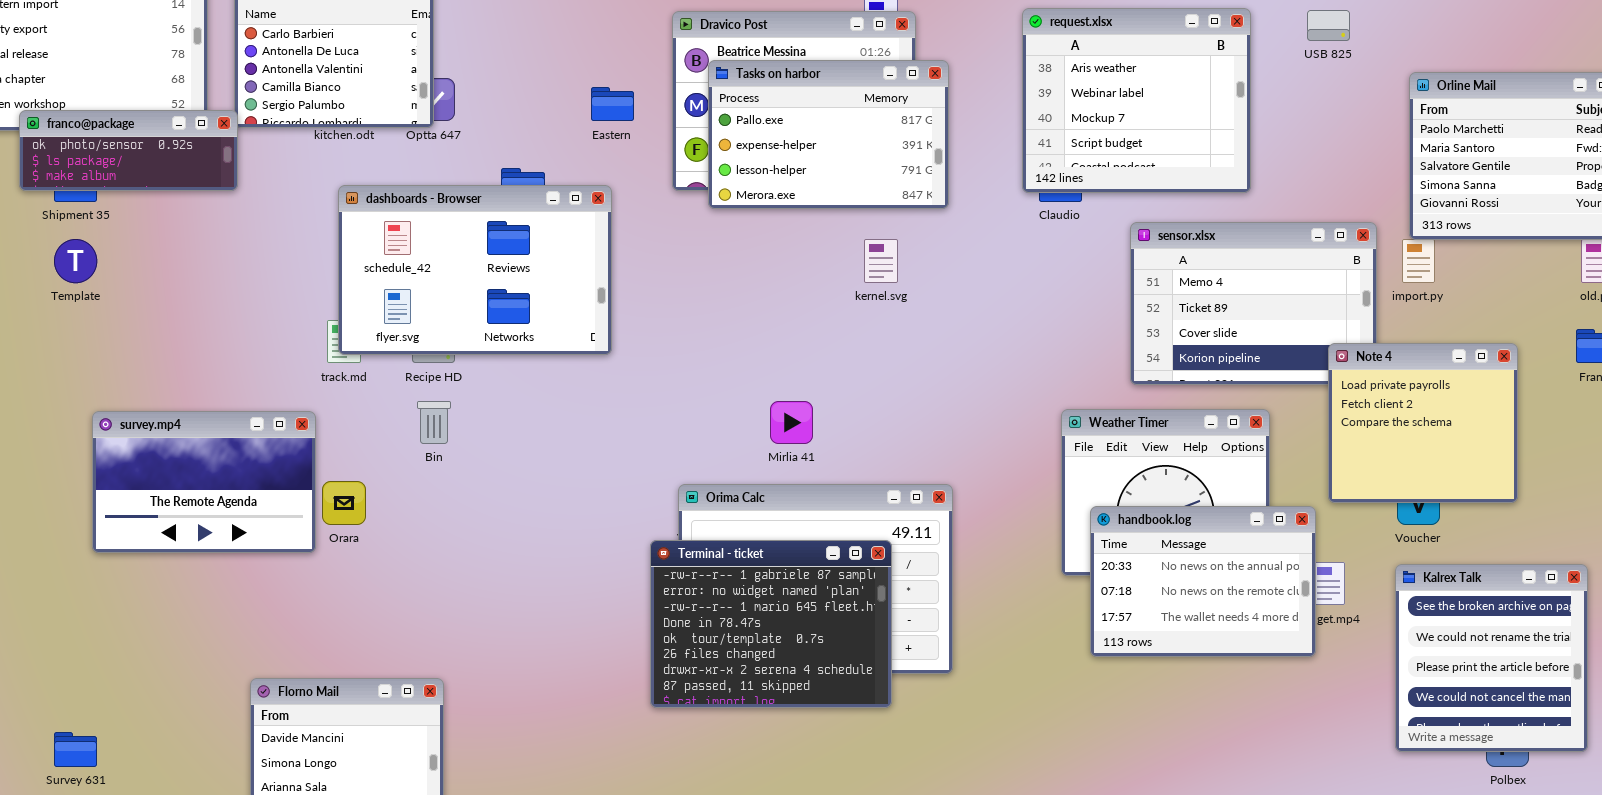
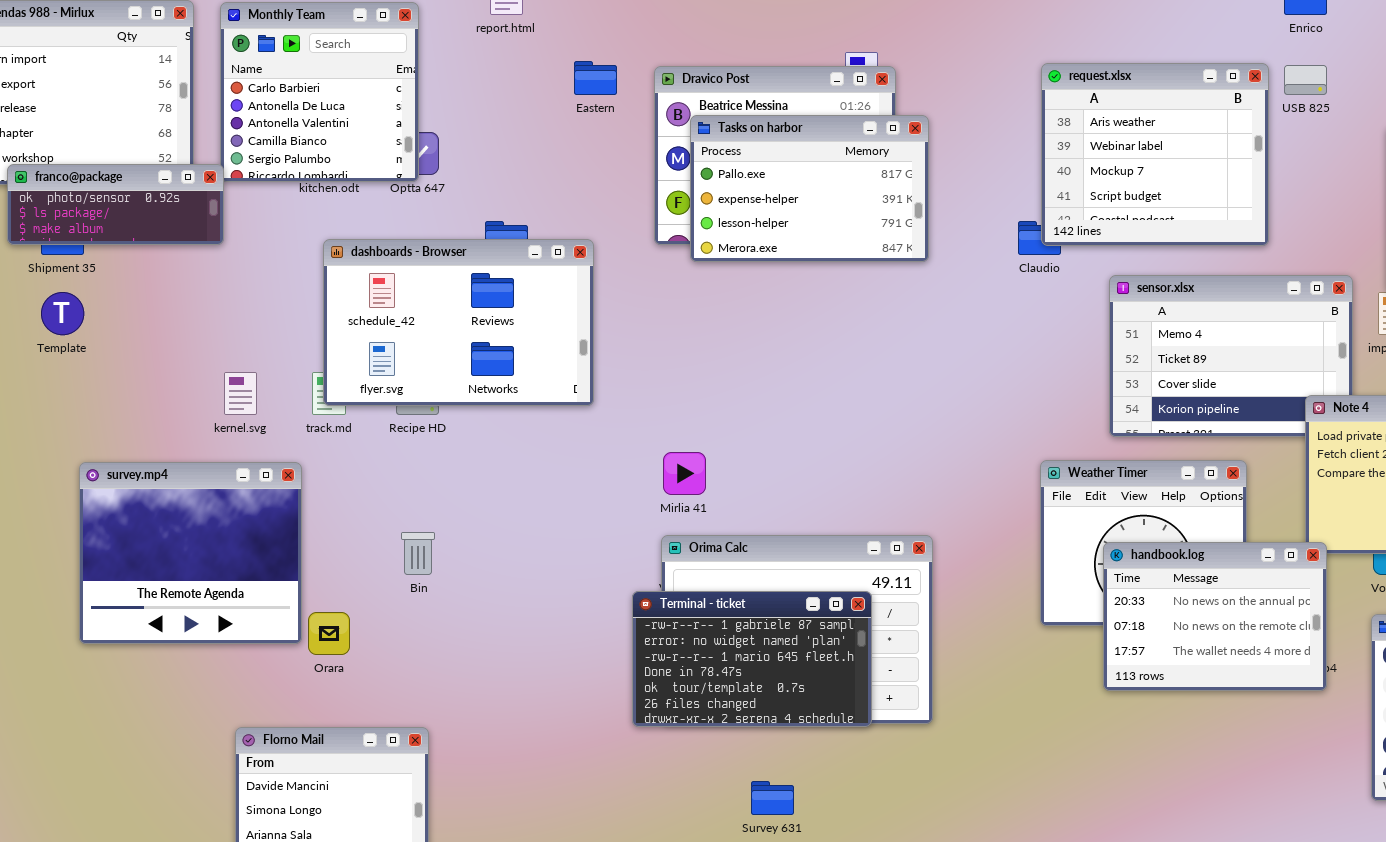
request.xlsx: [1022,8,1251,193] -> [1041,63,1269,246], moved
Eastern: [591,87,634,121] -> [574,61,617,95], moved
kernel.svg: [864,239,898,283] -> [224,372,257,415], moved
Bin: [417,401,451,444] -> [401,532,435,575], moved
Mirlia 41: [770,401,813,444] -> [663,452,706,495], moved
survey.mp4: [92,411,316,553] -> [79,462,302,644], resized
Orara: [322,481,366,525] -> [308,612,350,655], moved
handbook.log: [1090,506,1316,657] -> [1103,542,1327,691], moved
Terminal - ticket: [650,540,892,708] -> [632,591,872,727], resized
Survey 631: [54,732,97,767] -> [751,781,794,815], moved

